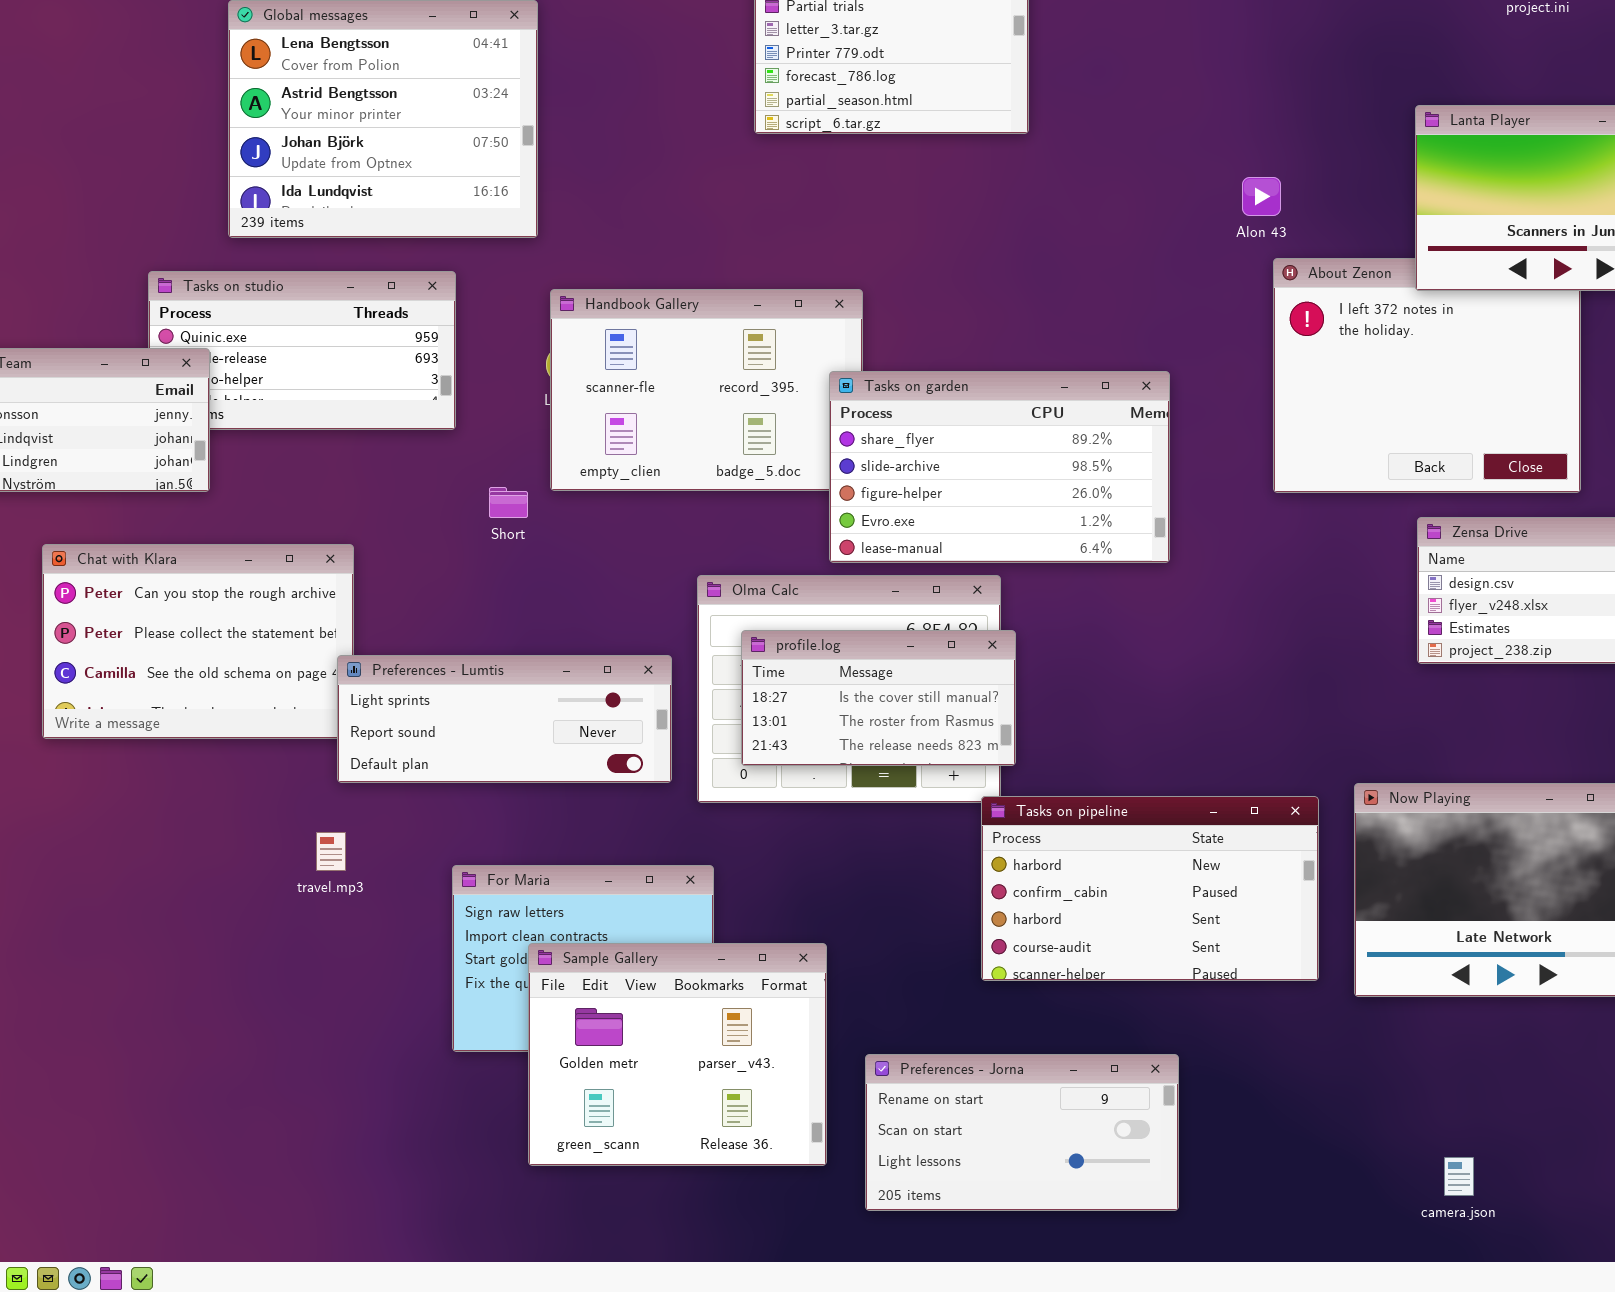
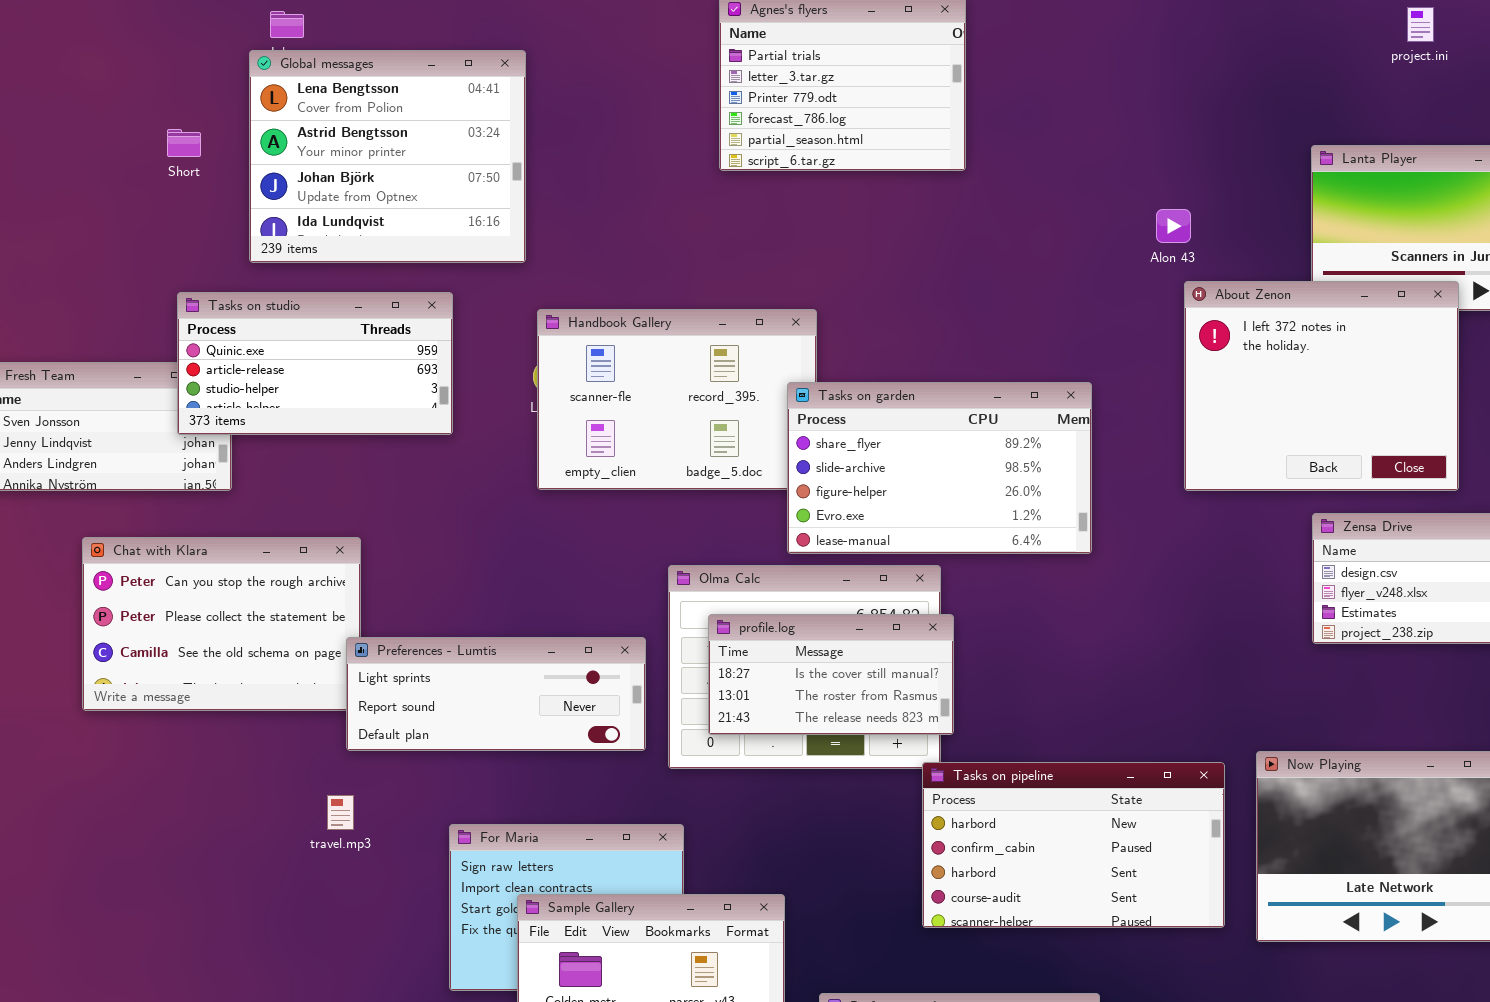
About Zenon: [1273,258,1581,493] -> [1184,281,1459,491], raised
Tasks on studio: [148,271,456,430] -> [177,292,453,435], raised
Short: [489,487,528,518] -> [167,129,201,157], moved

